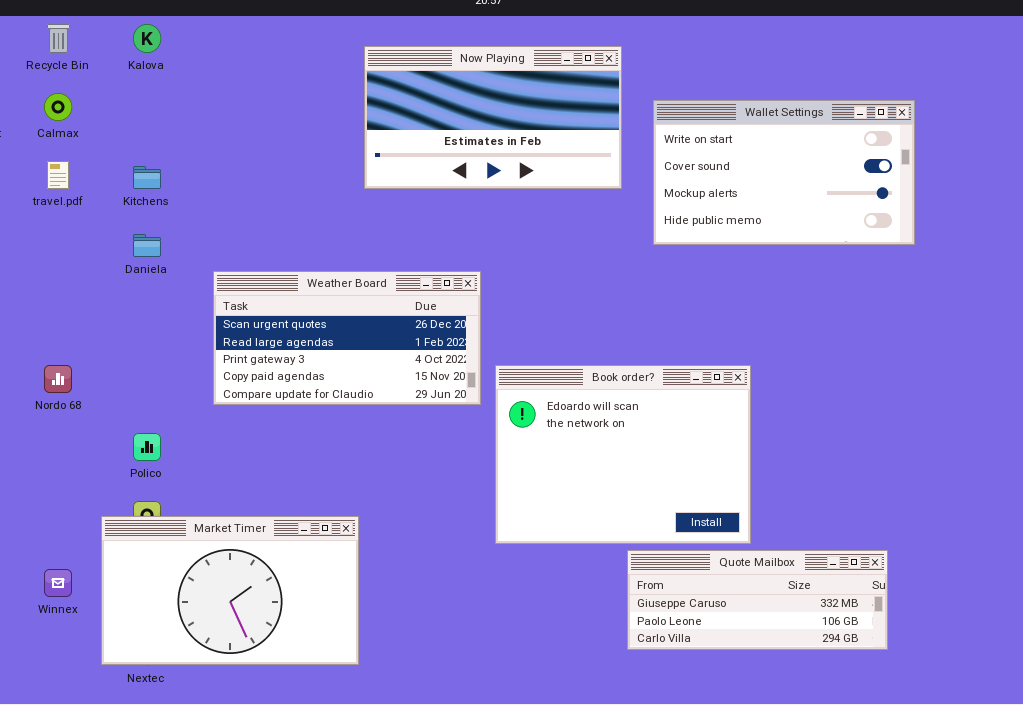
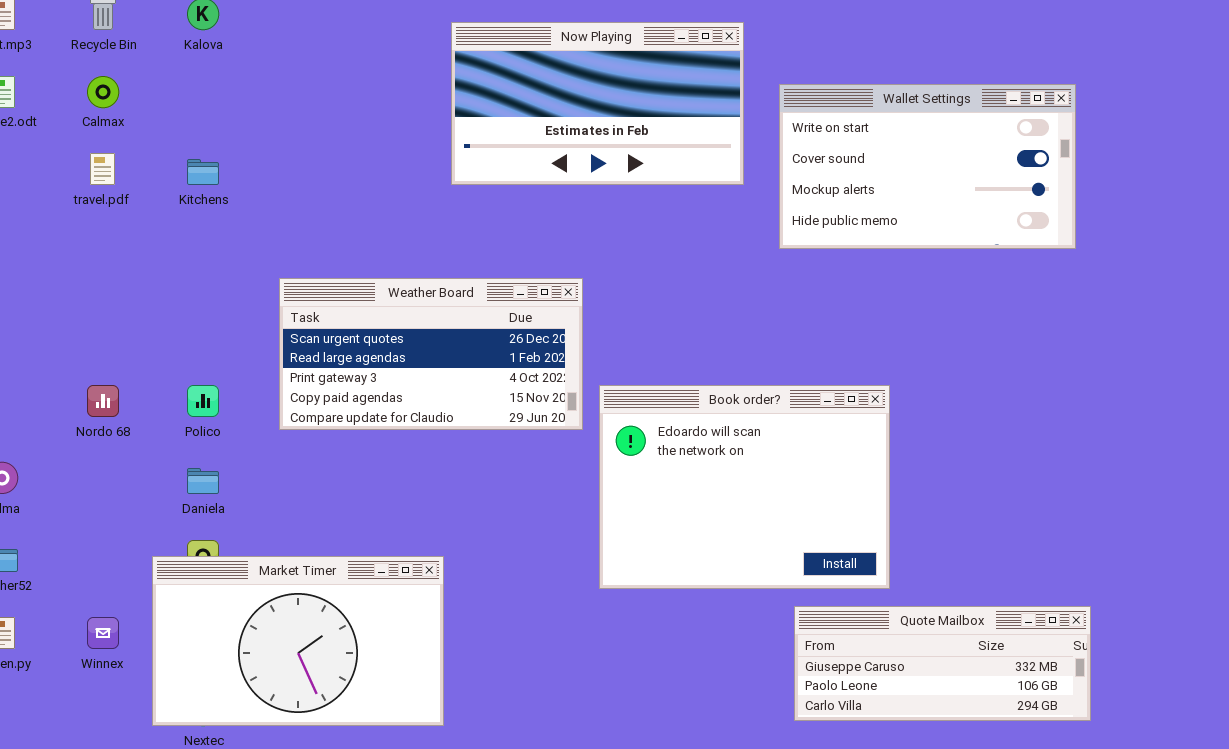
Daniela: [133,234,161,257] -> [187,468,219,494], moved
Polico: [133,433,161,461] -> [187,385,219,417], moved
Quote Mailbox: [627,550,888,650] -> [794,606,1091,721], moved

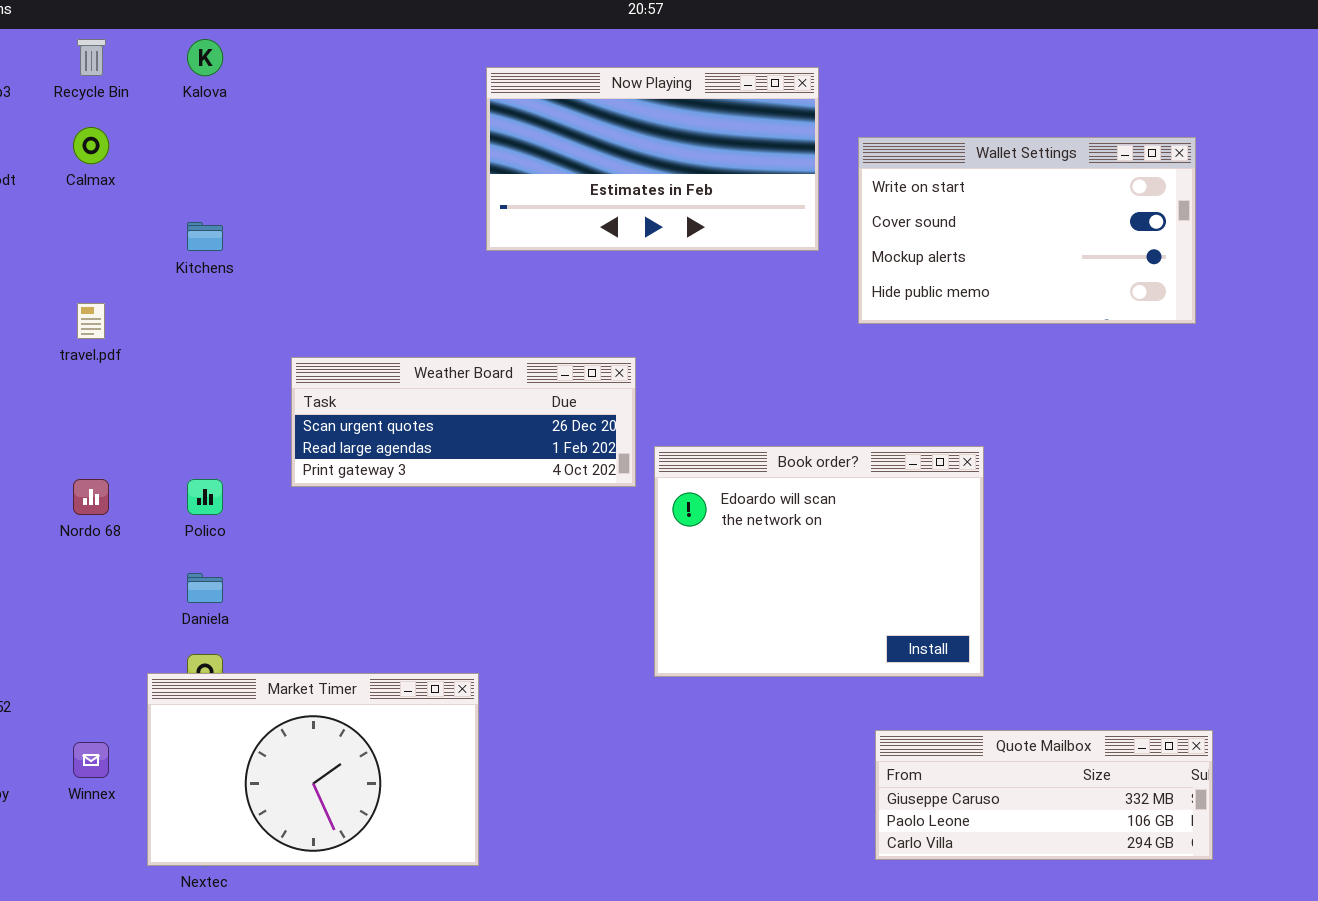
travel.pdf: [90,153,115,185] -> [77,303,105,339], moved
Weather Board: [279,278,583,430] -> [291,357,636,487], resized
Book order?: [599,385,890,589] -> [654,446,984,677], moved

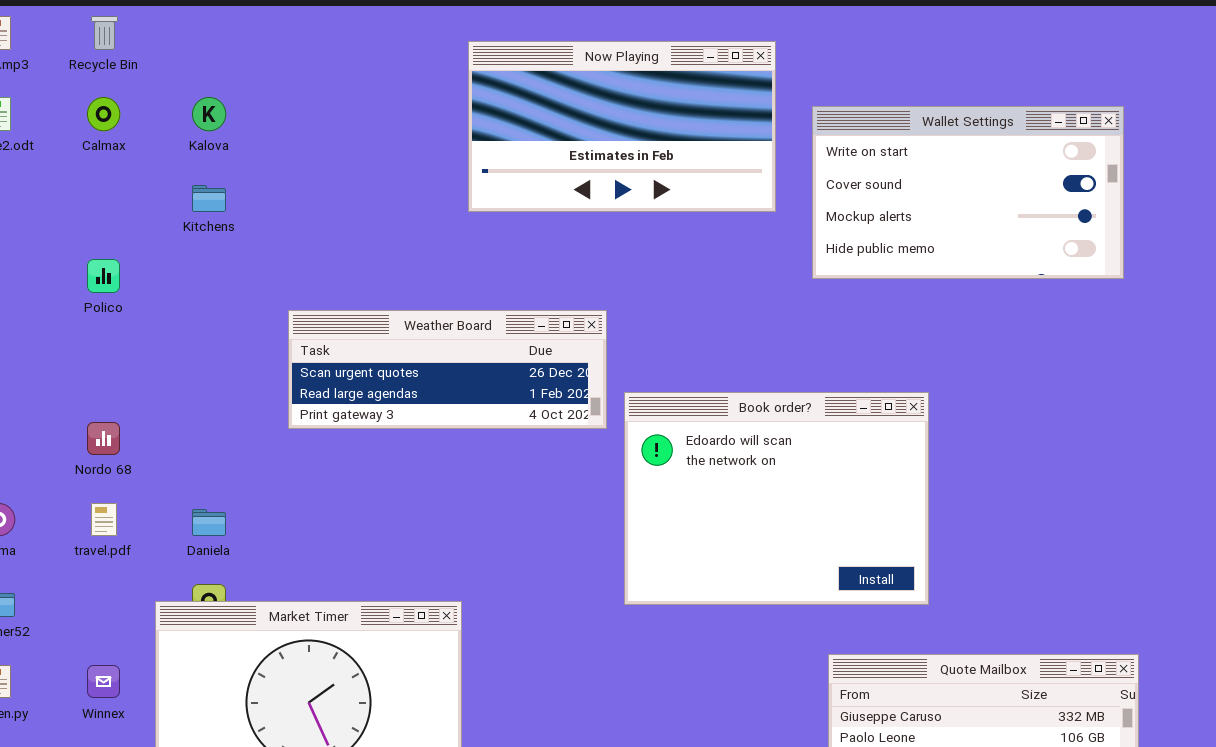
Kalova: [187,39,223,76] -> [192,97,226,131], moved
travel.pdf: [77,303,105,339] -> [91,503,117,536], moved
Polico: [187,479,223,515] -> [87,259,120,293], moved

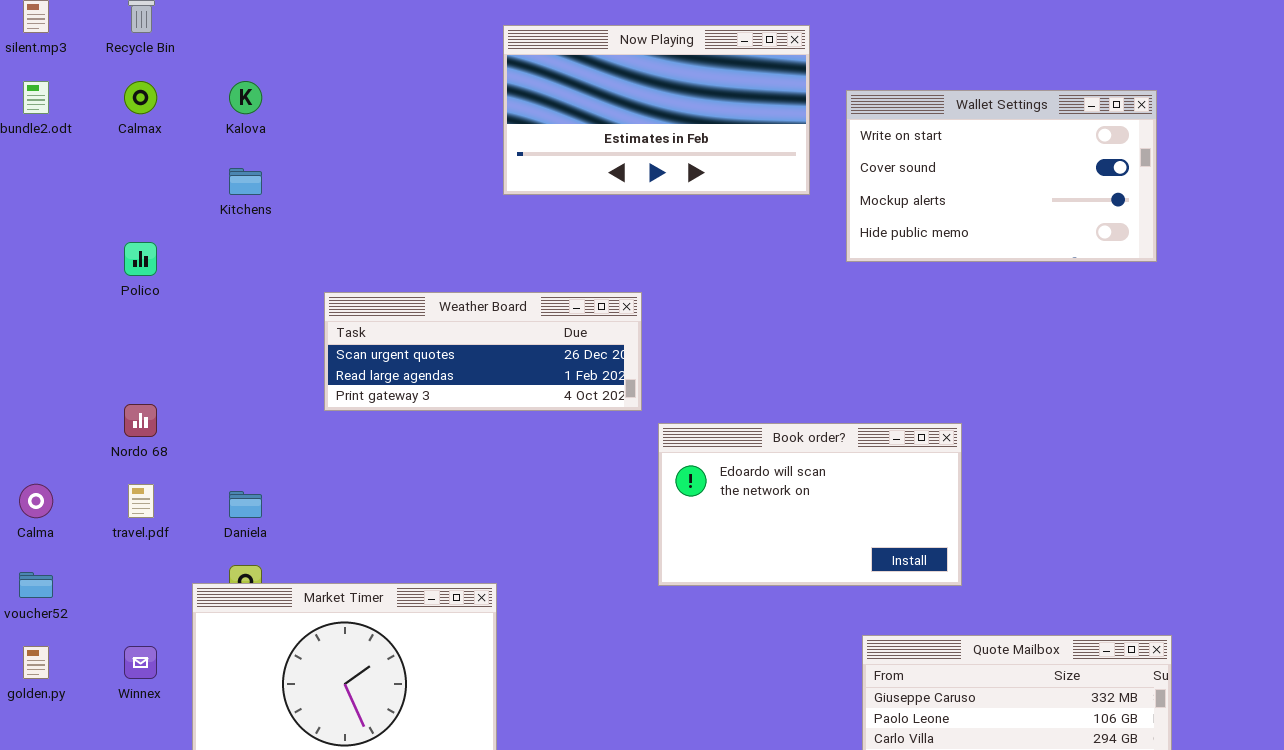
Book order?: [624,392,929,605] -> [658,423,962,586], resized

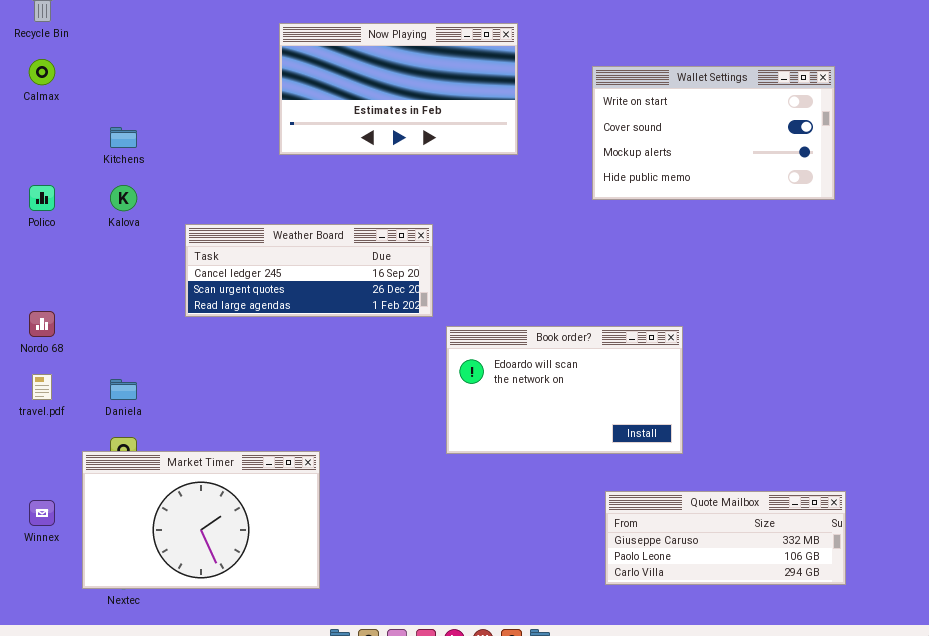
Now Playing: [503,25,810,195] -> [279,23,518,155], moved
Kalova: [229,81,262,114] -> [110,185,137,211], moved
Weather Board: [324,292,642,411] -> [185,224,433,317], scrolled up 1 row

